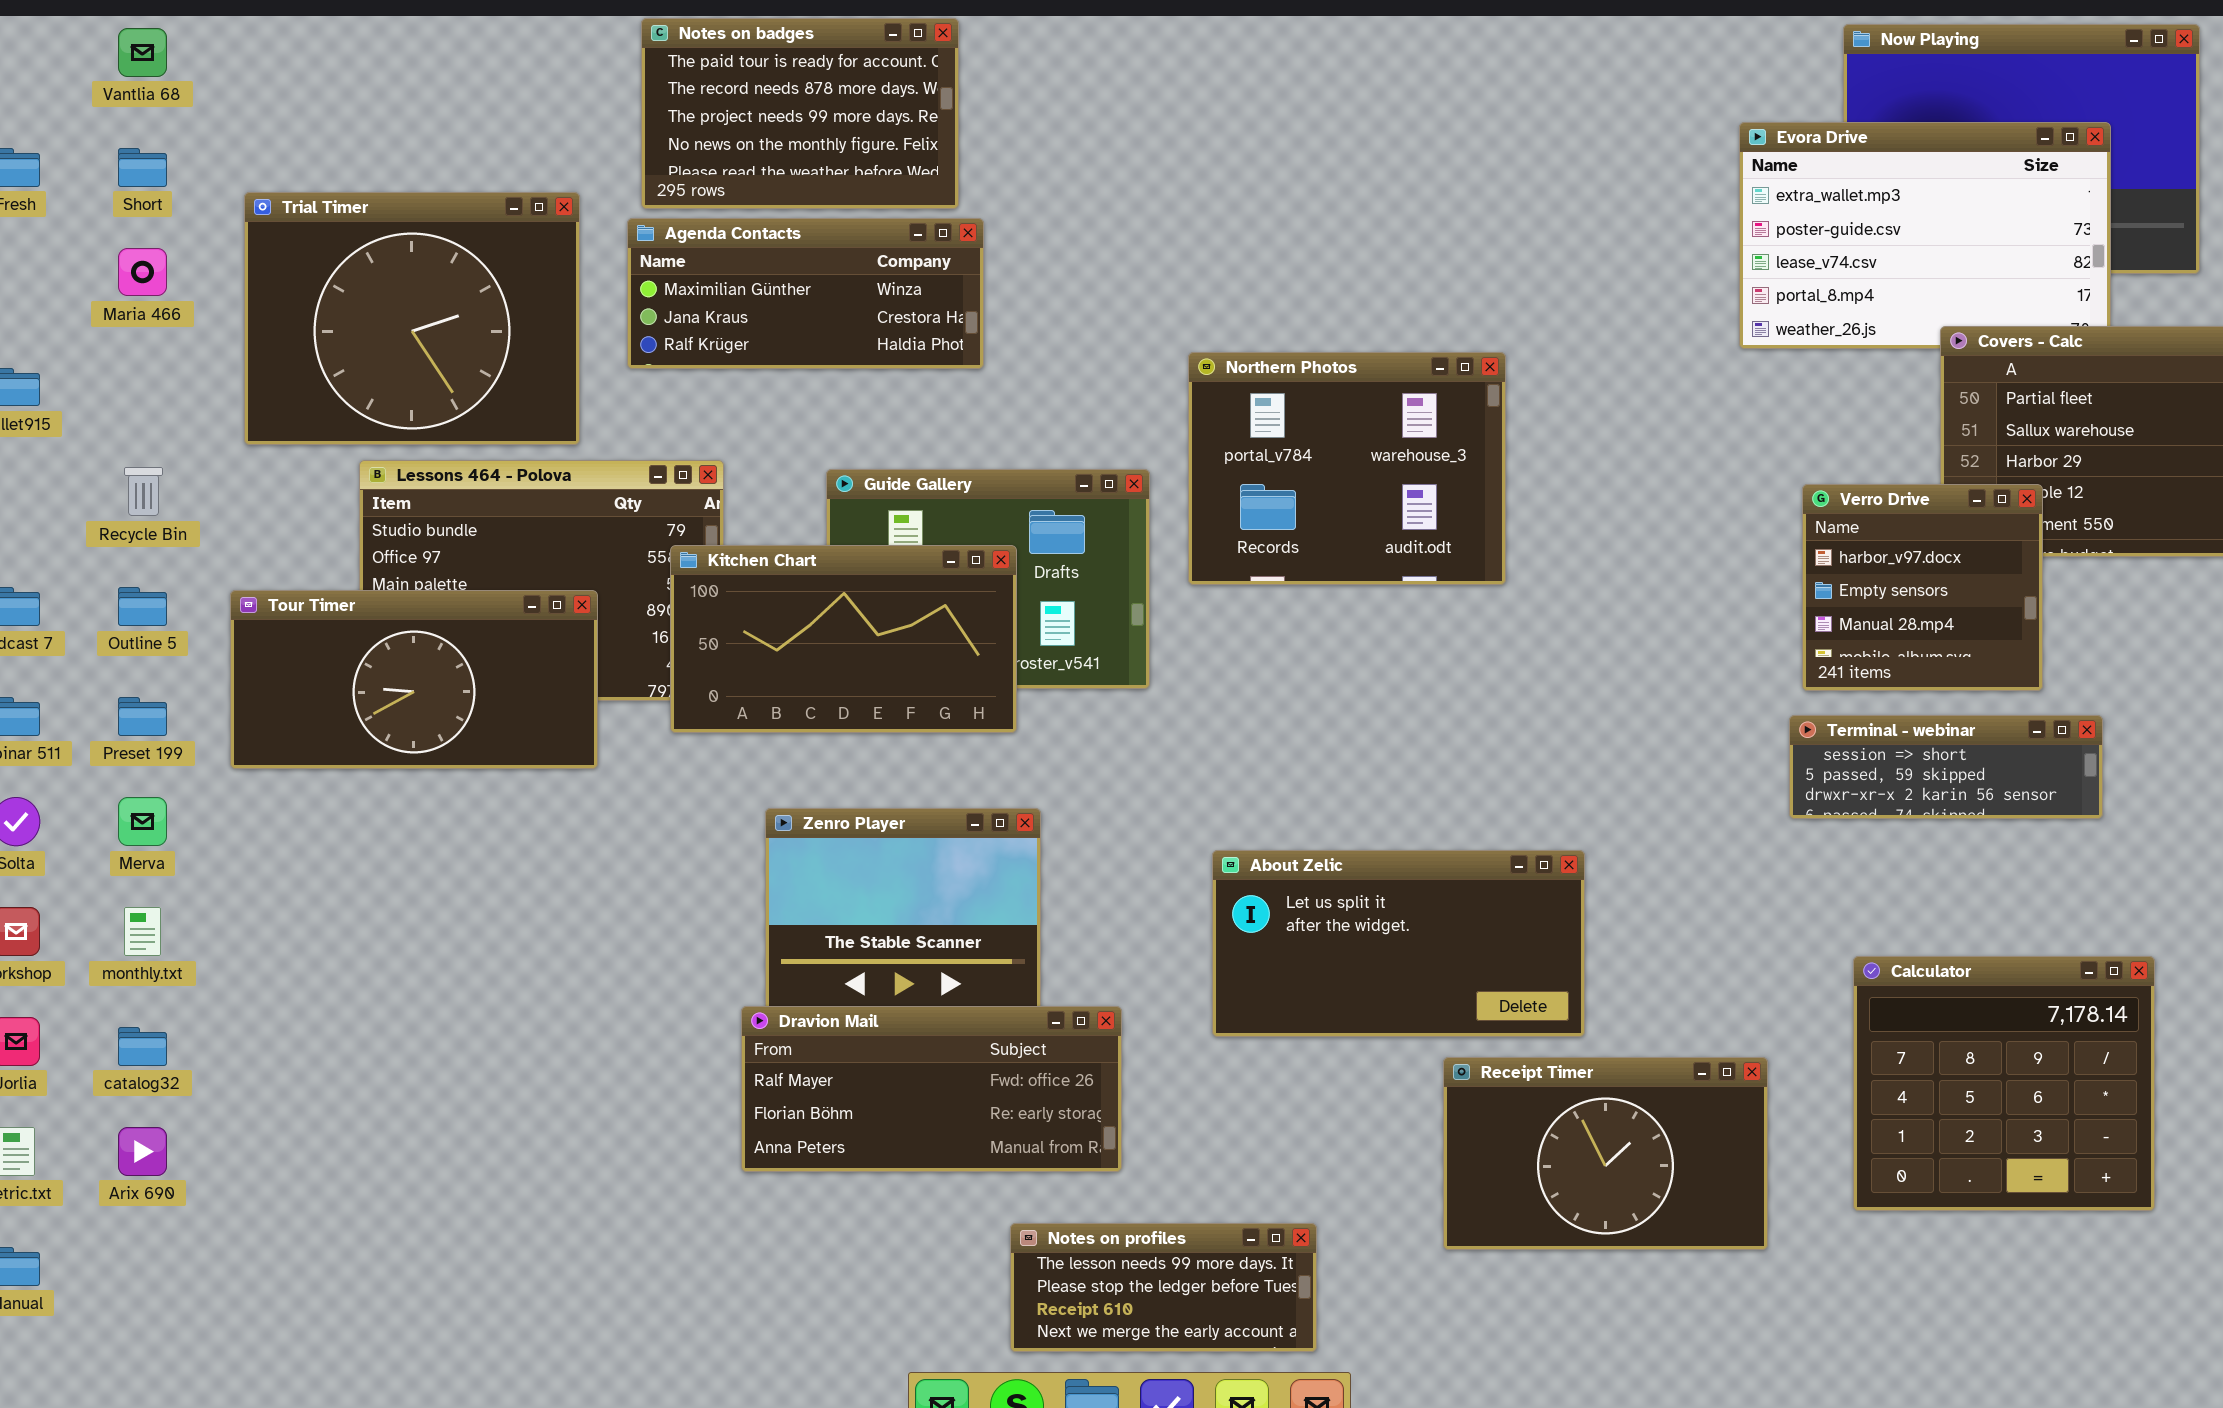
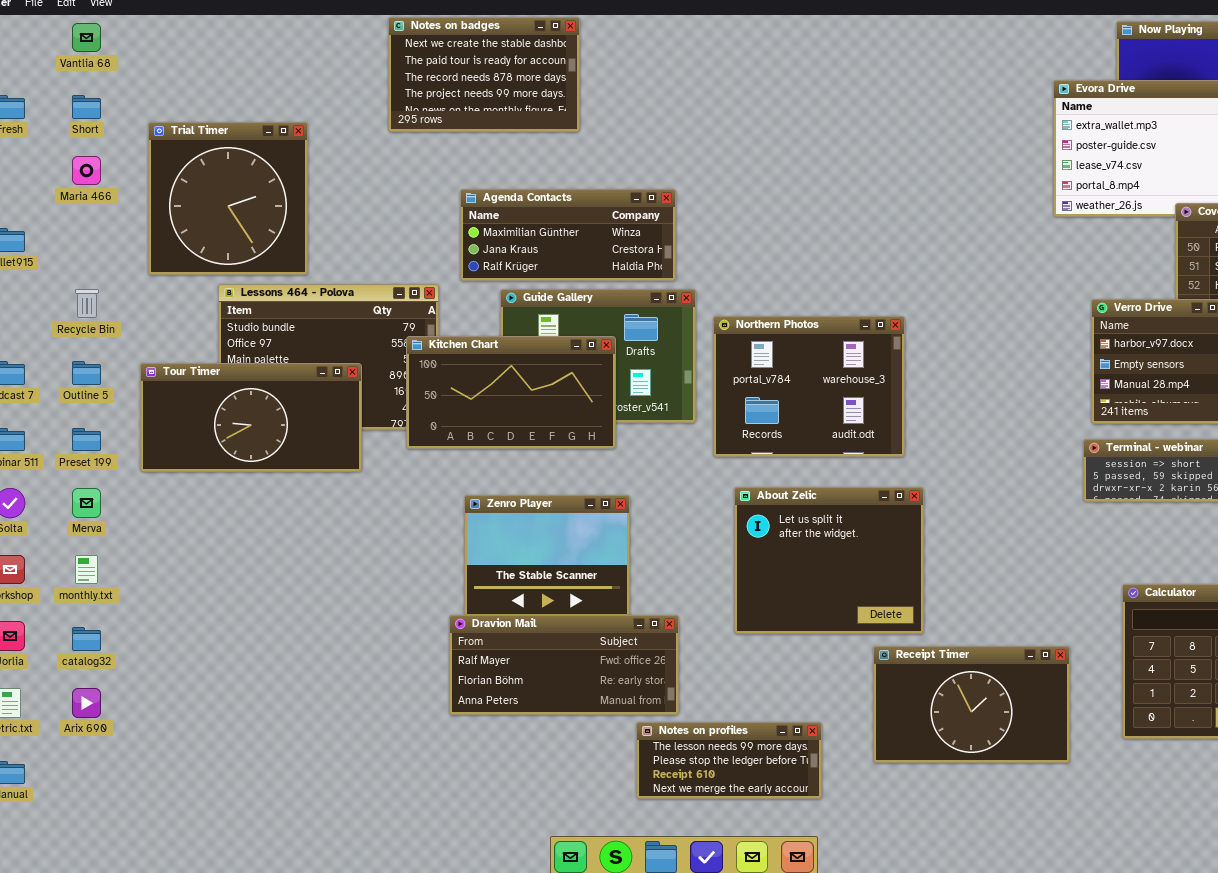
Notes on badges: [641,18,959,209] -> [388,17,580,132], scrolled up 1 row
Trial Timer: [244,192,580,445] -> [148,122,308,275], resized
Agenda Contacts: [627,218,984,369] -> [460,189,676,281], moved
Northern Photos: [1188,352,1506,585] -> [713,316,905,457], moved
About Zelic: [1212,850,1585,1037] -> [734,487,924,634], resized
Notes on profiles: [1010,1223,1317,1352] -> [636,722,822,799], moved

